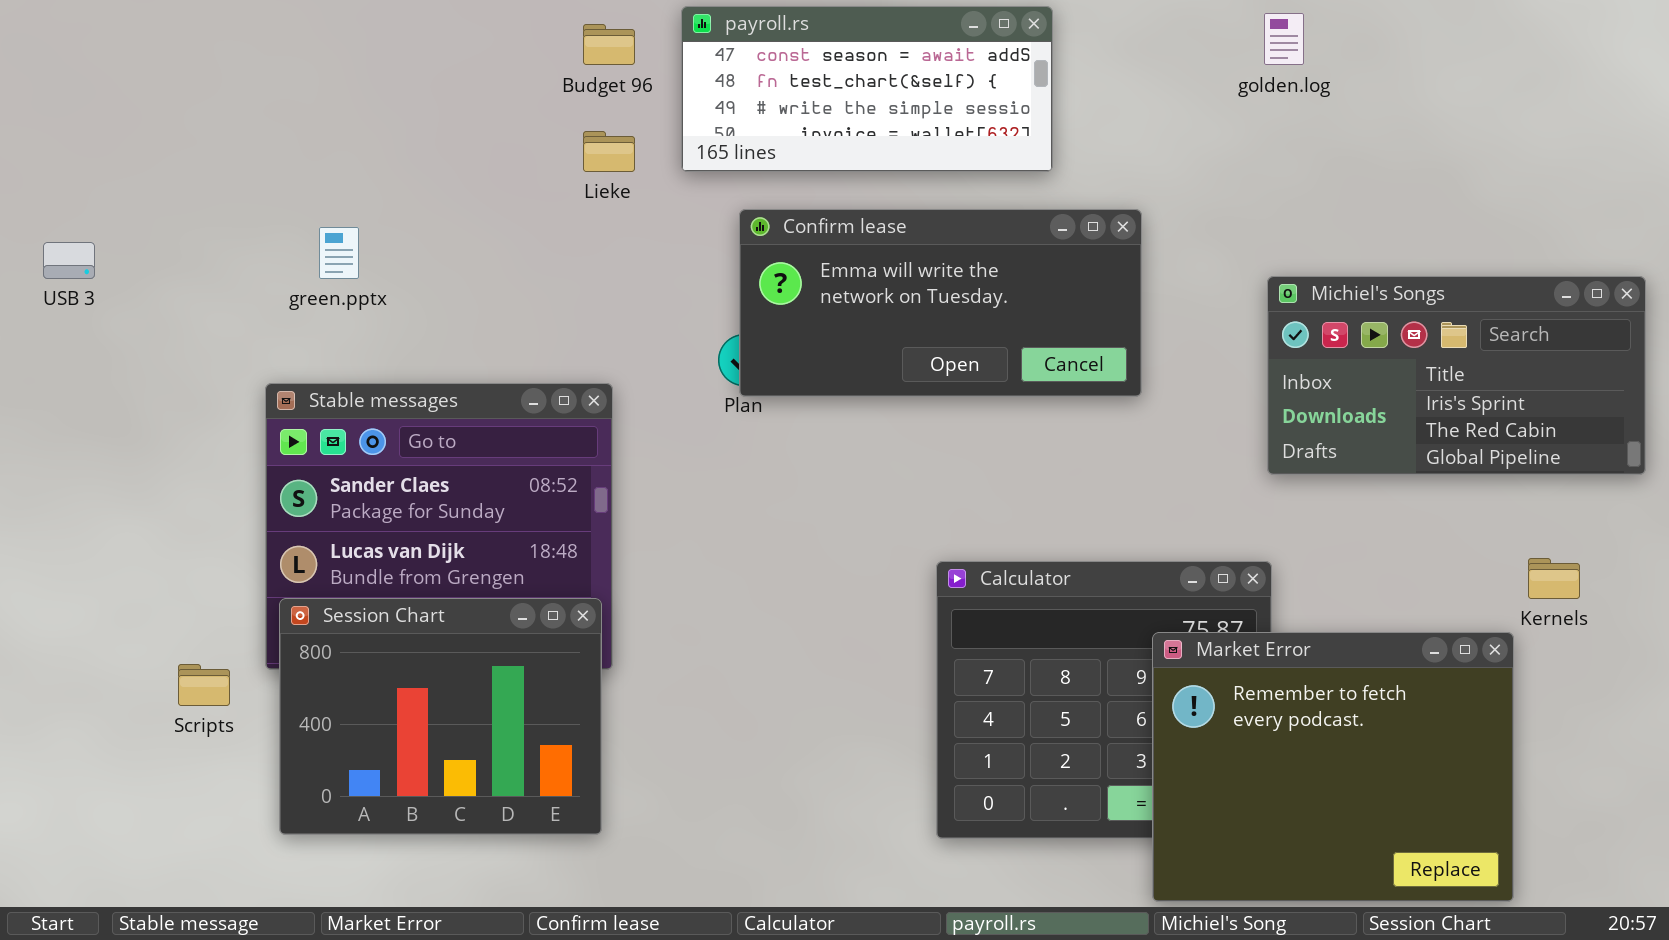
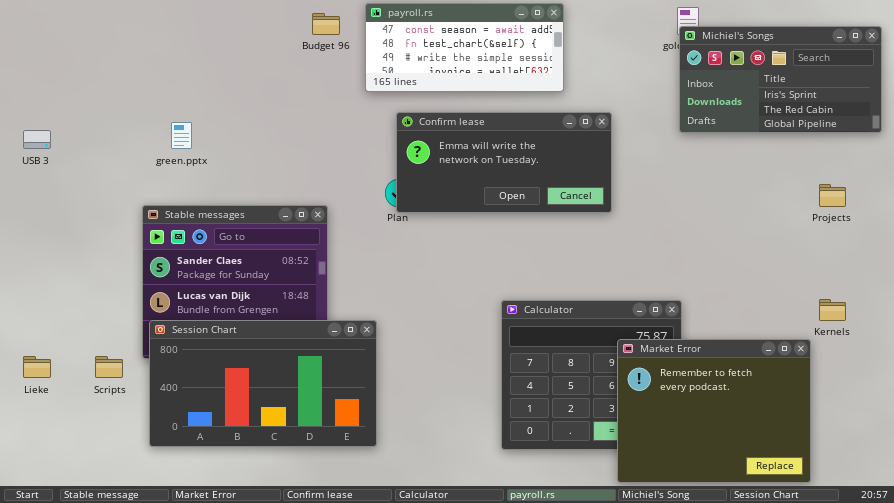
Lieke: [583,131,635,172] -> [23,356,51,378], moved
Michiel's Songs: [1267,276,1646,475] -> [679,26,882,133], moved
Session Chart: [279,598,602,835] -> [149,320,377,447], resized

